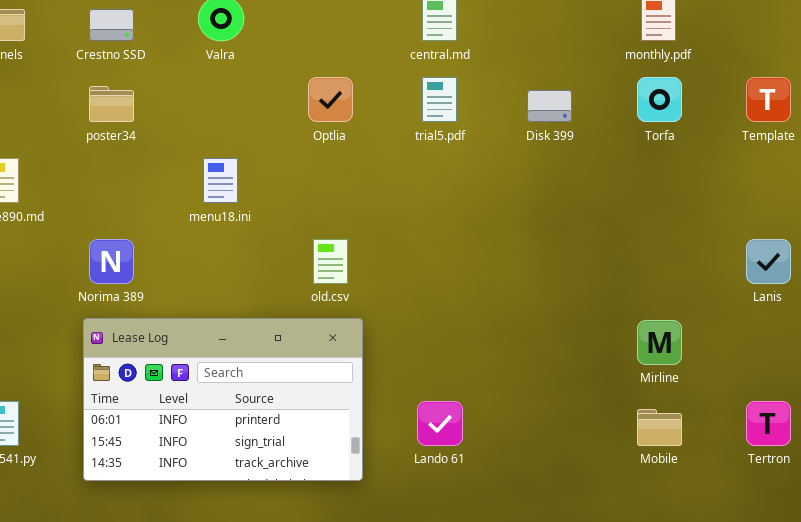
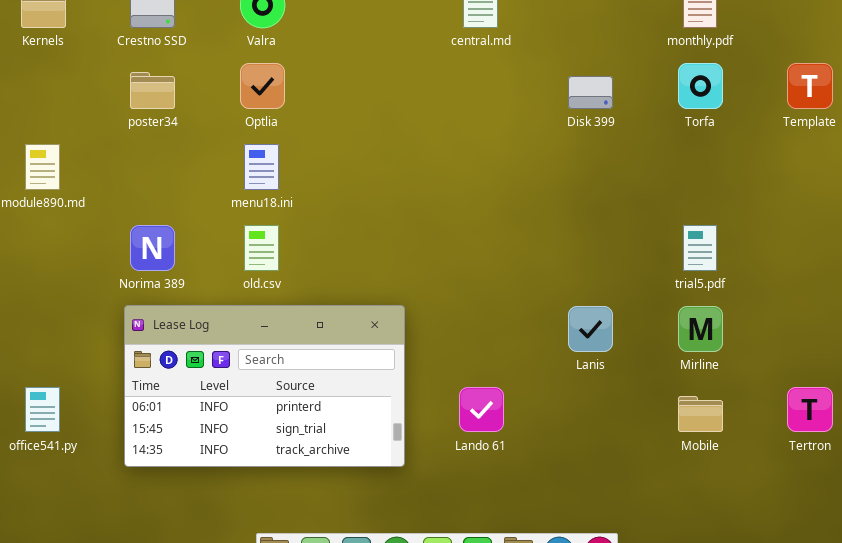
Optlia: [308,77,353,122] -> [240,63,285,109], moved
trial5.pdf: [422,77,457,122] -> [683,225,717,271], moved
old.csv: [313,239,348,284] -> [244,225,279,271], moved
Lanis: [746,239,791,284] -> [568,306,613,352], moved

